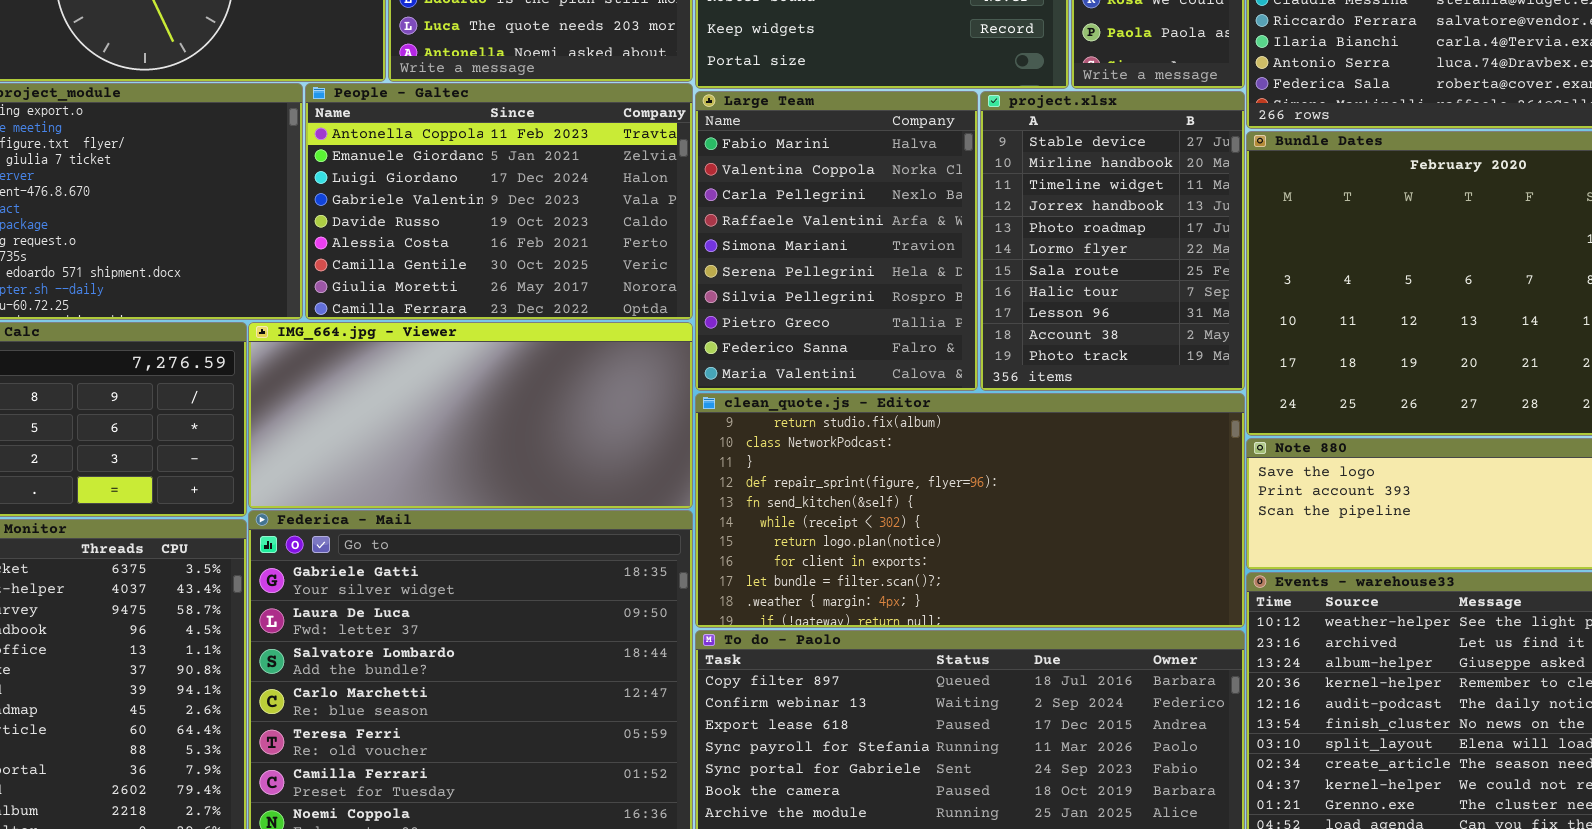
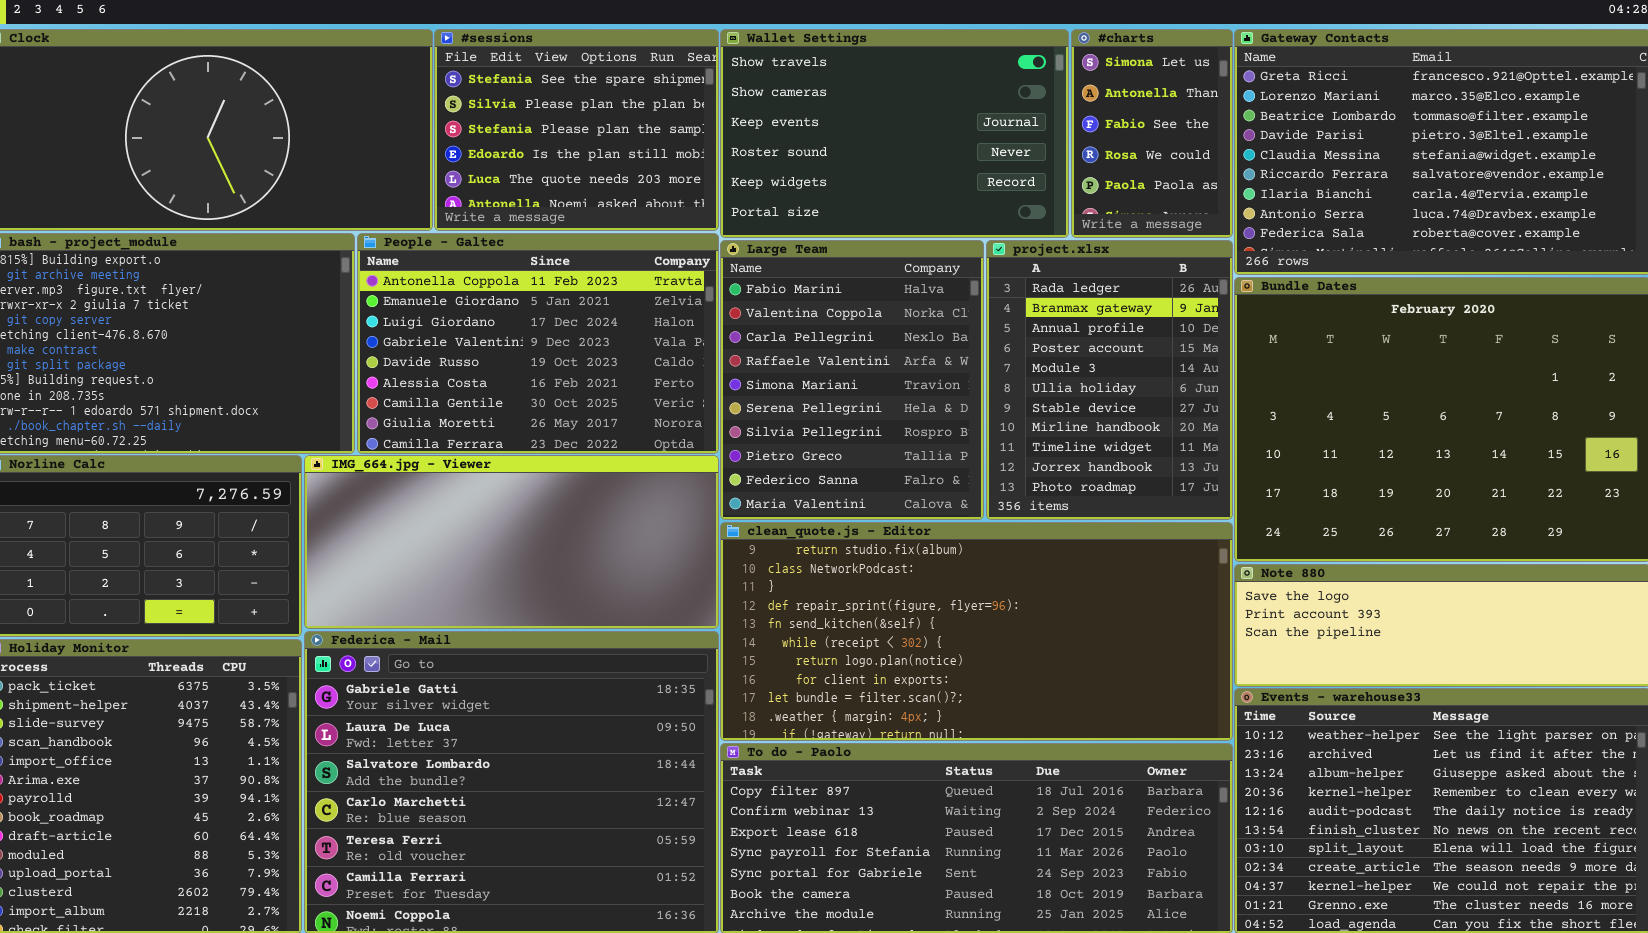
project.xlsx: [980,91,1245,391] -> [986,240,1233,520], scrolled up 6 rows

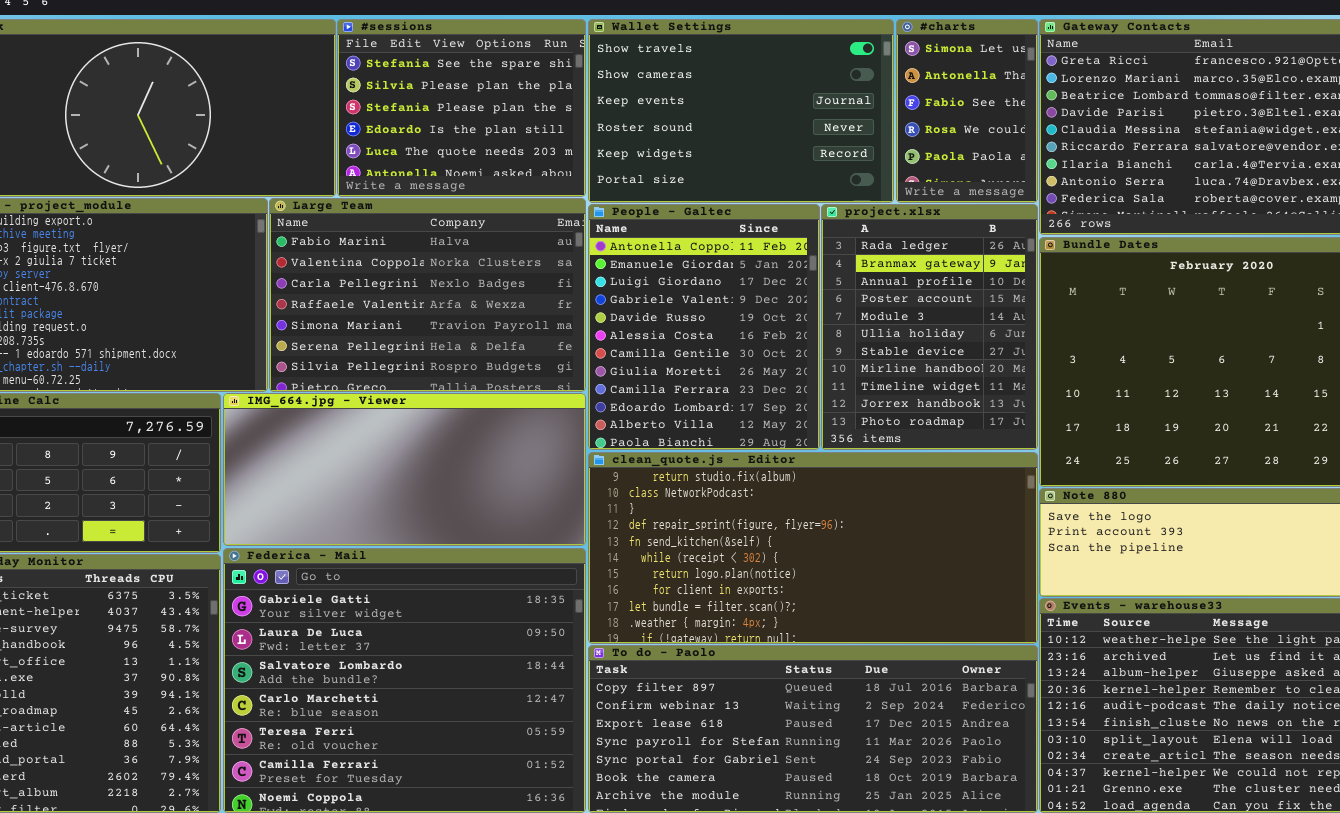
People - Galtec: [357,233,719,454] -> [588,204,820,450], moved, resized
Large Team: [720,240,984,520] -> [269,198,586,392], moved, resized

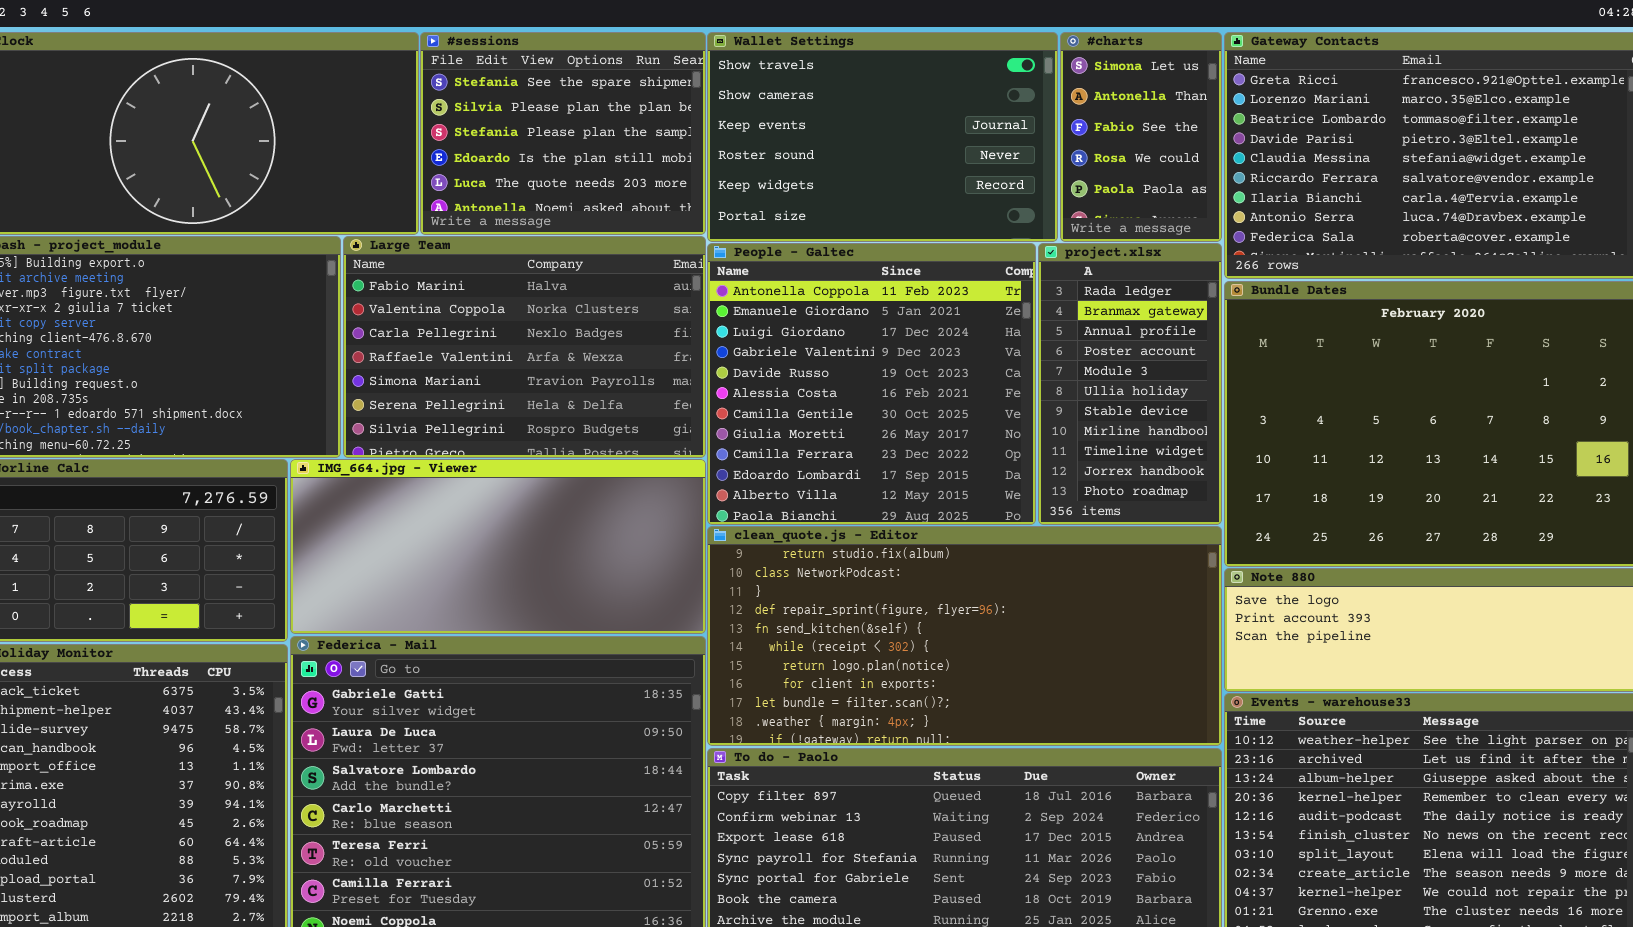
People - Galtec: [588,204,820,450] -> [707,243,1036,525], resized
project.xlsx: [821,204,1038,450] -> [1038,243,1222,525], resized

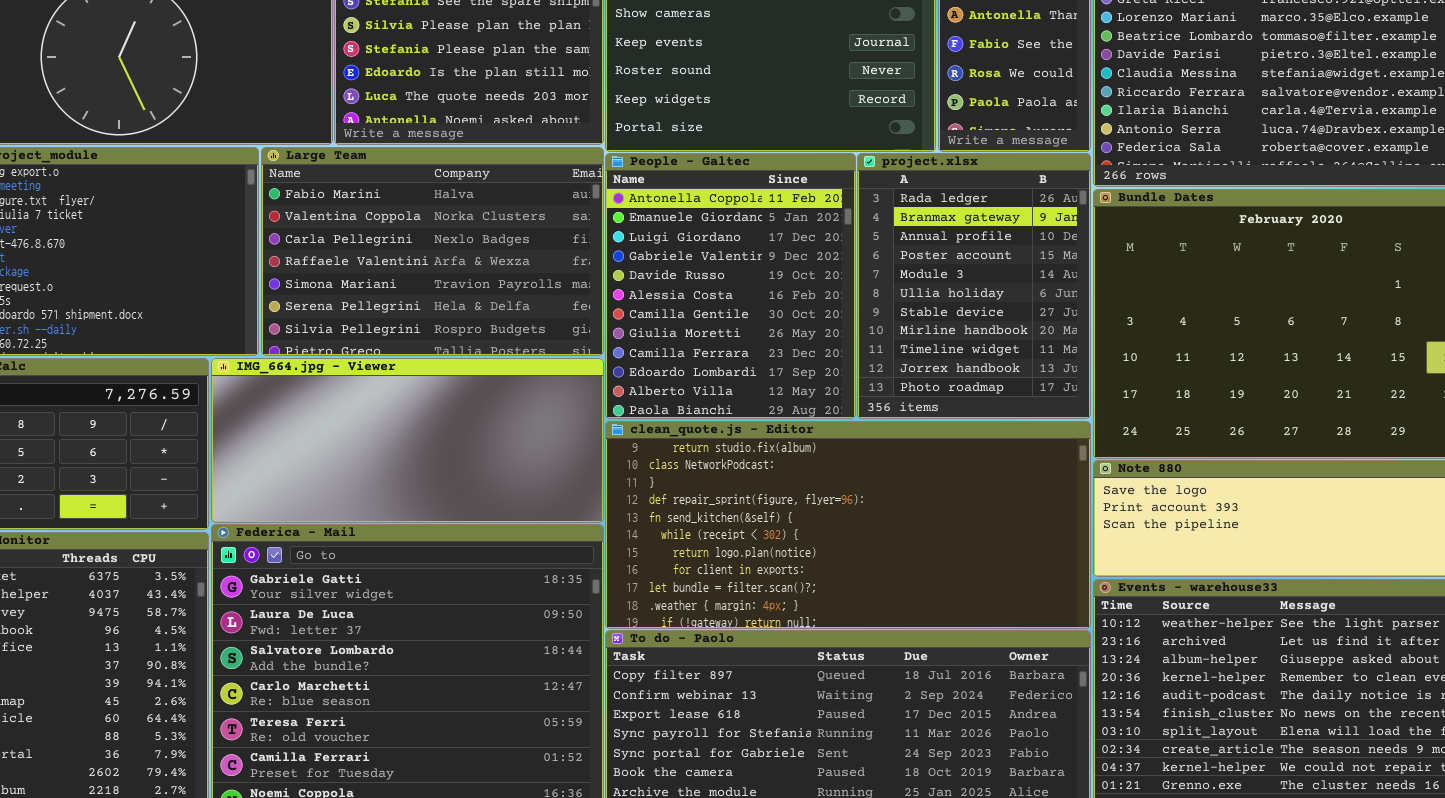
People - Galtec: [707,243,1036,525] -> [605,153,856,419], resized
project.xlsx: [1038,243,1222,525] -> [857,153,1091,419], resized

